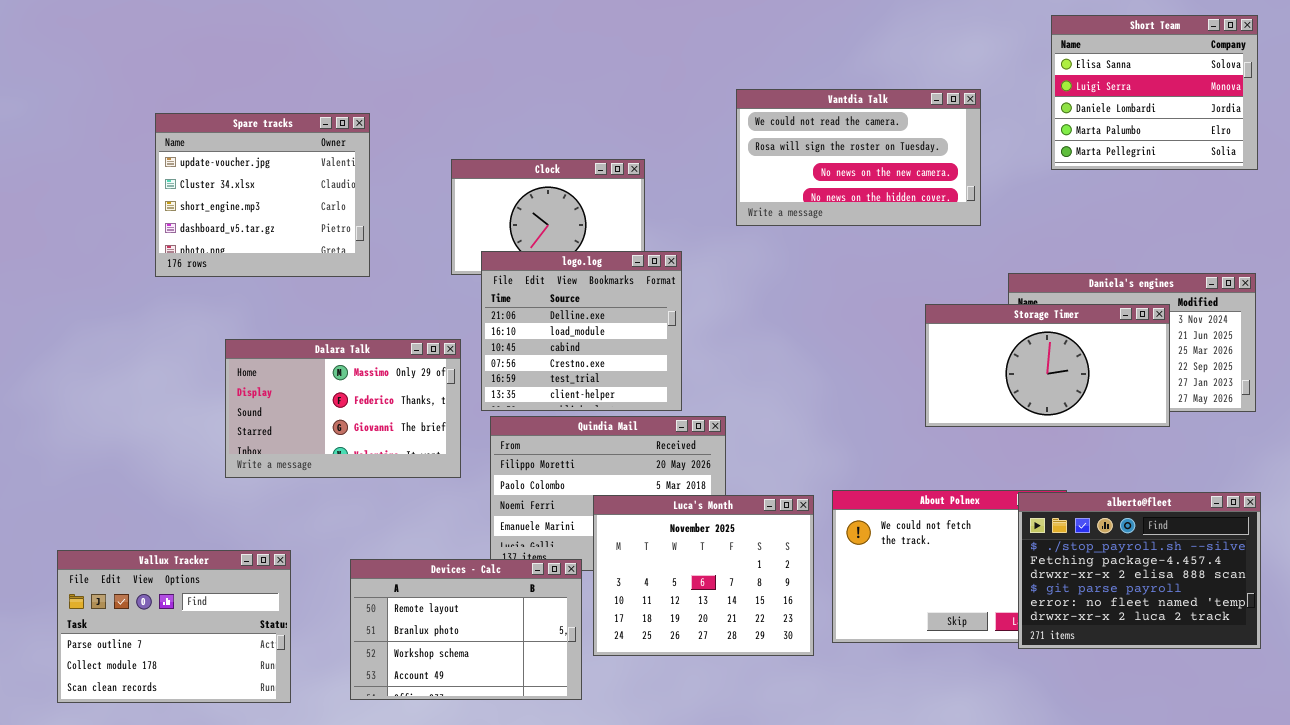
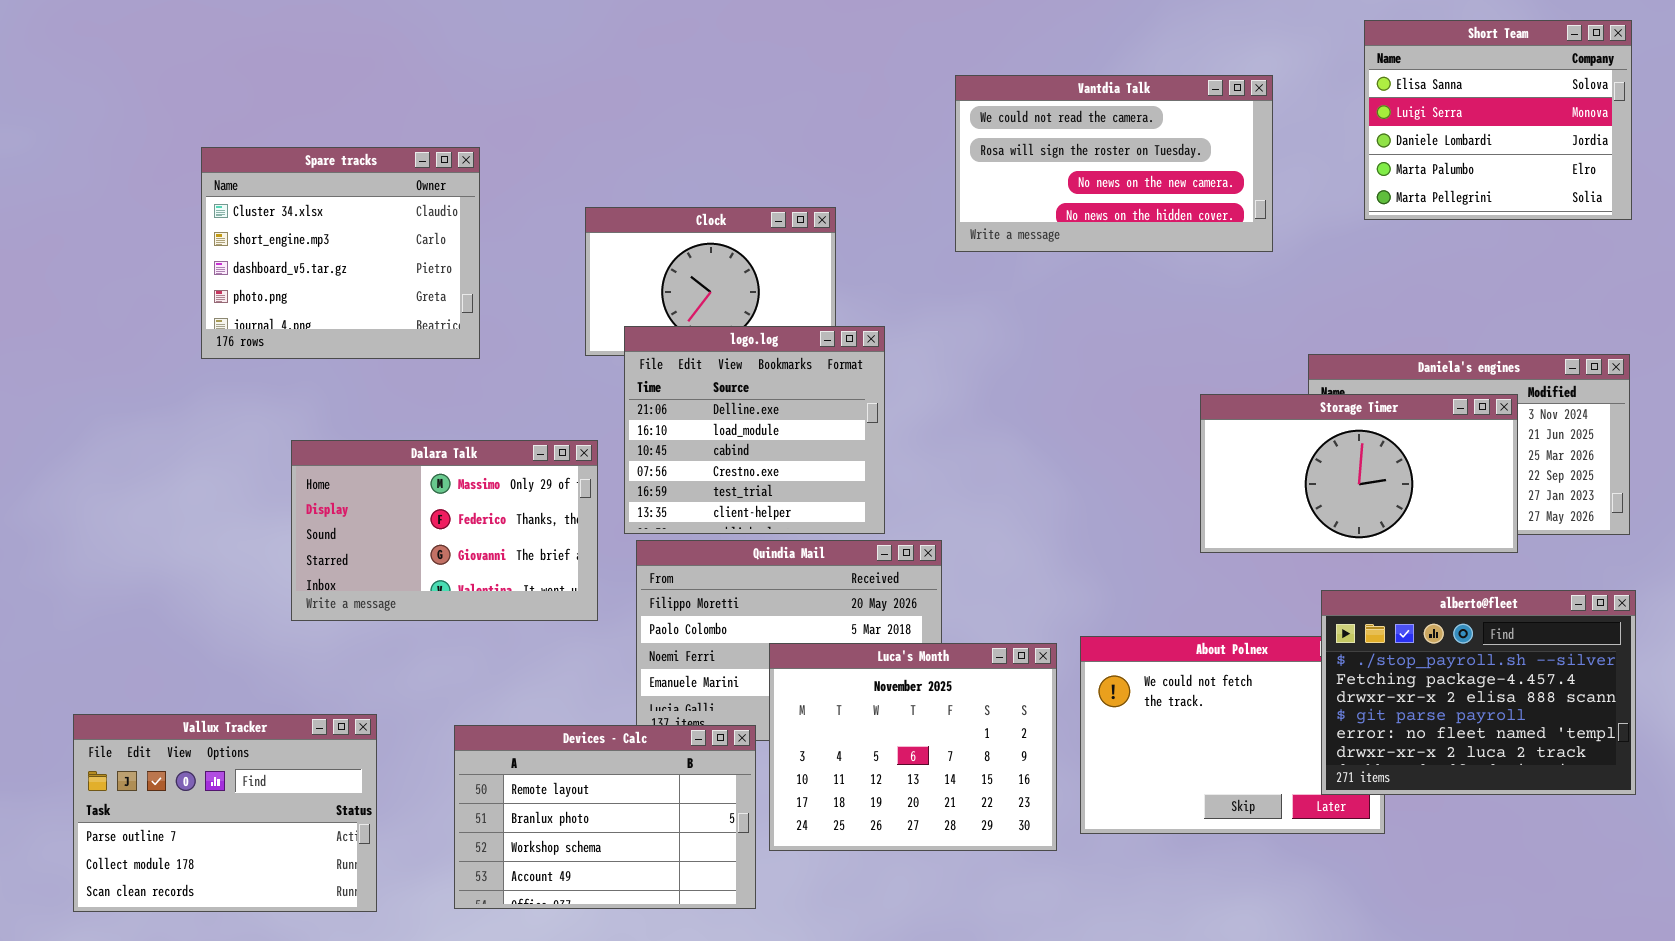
Vantdia Talk: [736,89,981,226] -> [955,75,1273,252], moved
Spare tracks: [155,113,370,277] -> [201,147,480,359], scrolled down 1 row
alberto@fleet: [1018,492,1261,649] -> [1321,590,1636,795], moved

